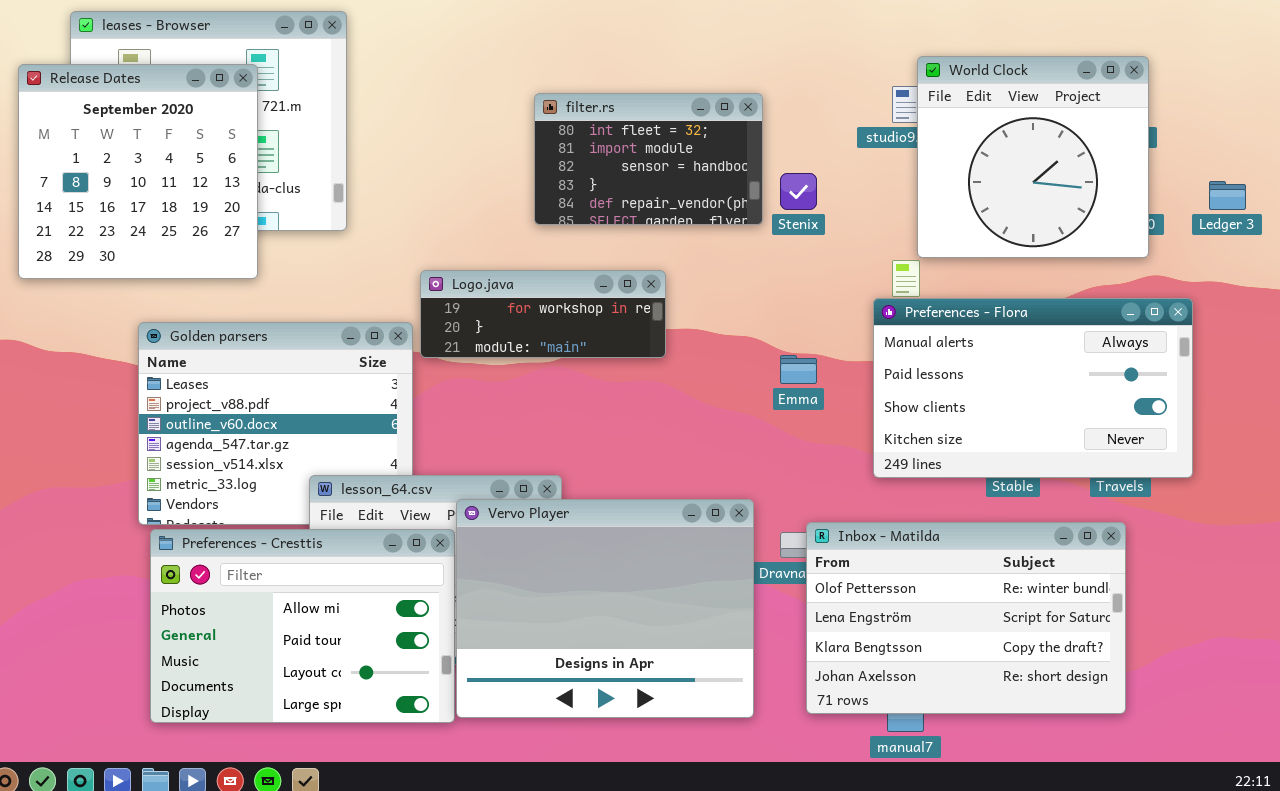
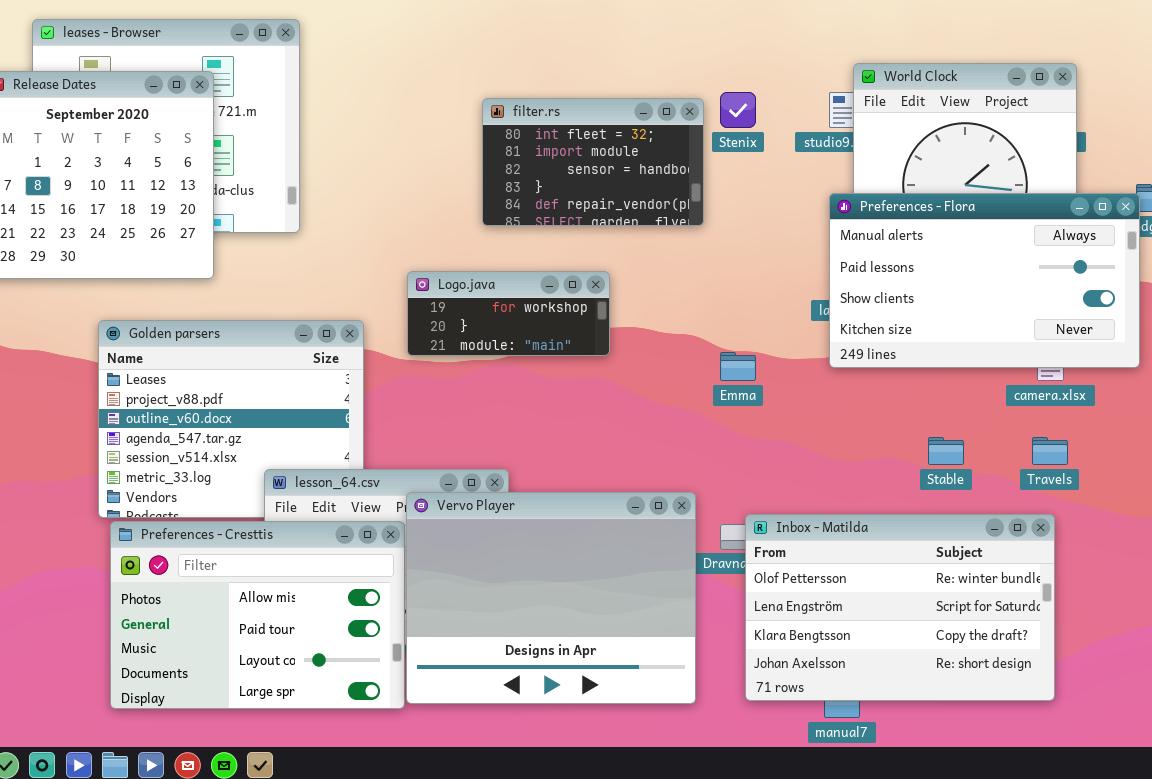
Stenix: [780,173,817,210] -> [720,92,756,128], moved
Logo.java: [420,270,666,358] -> [407,271,610,356], resized
Preferences - Flora: [873,298,1193,478] -> [829,193,1140,368], moved

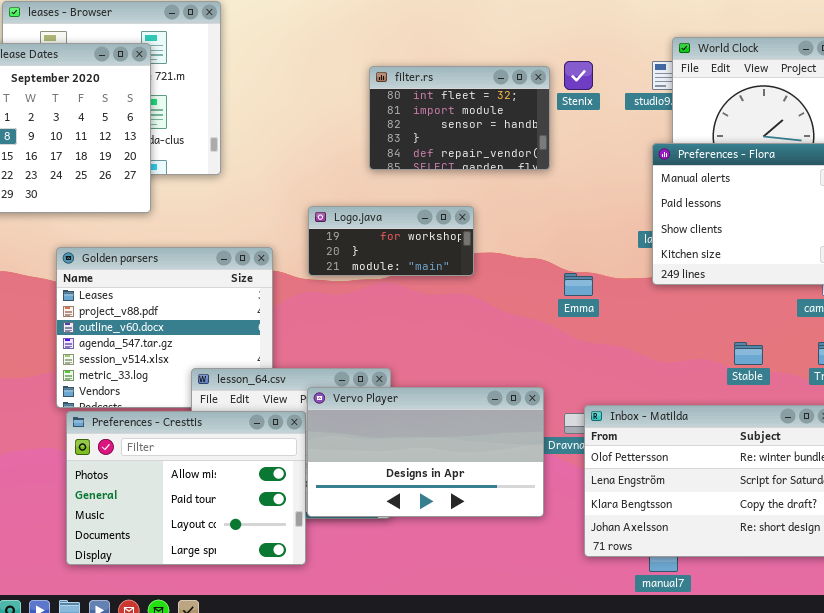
Vervo Player: [406,492,696,704] -> [307,387,544,517], resized

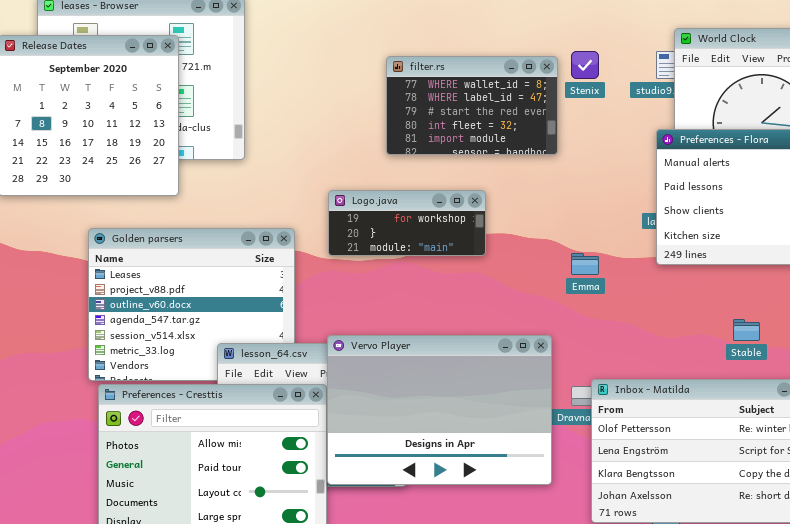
filter.rs: [369,66,550,170] -> [386,56,558,155], scrolled up 3 rows
Vervo Player: [307,387,544,517] -> [327,335,552,485], resized

